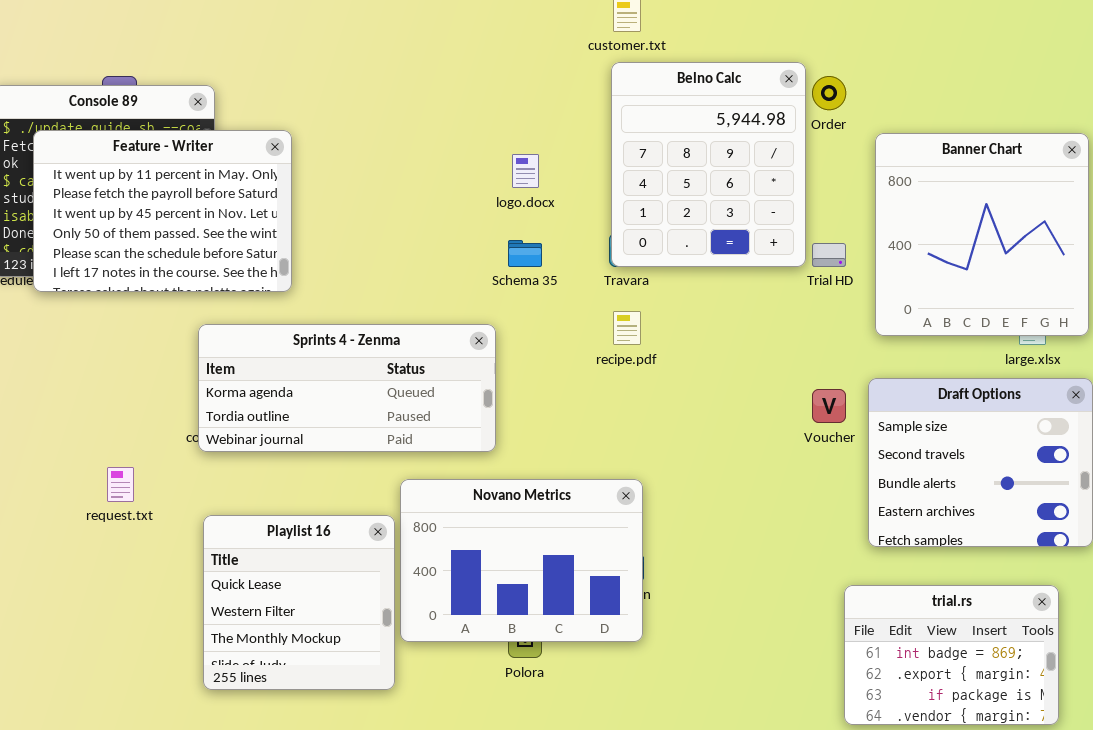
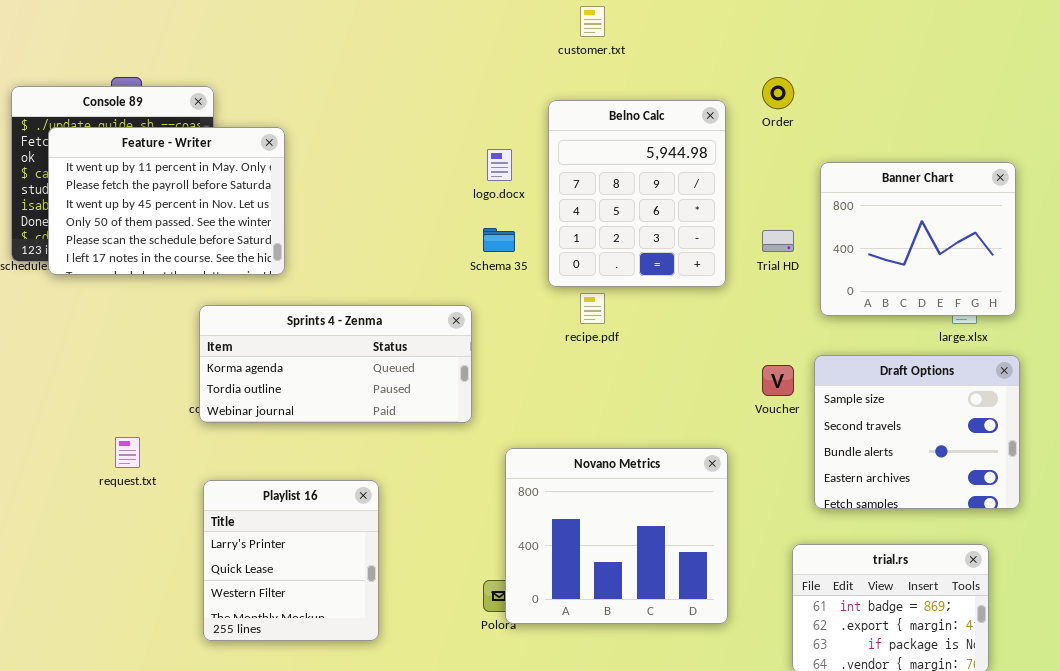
Belno Calc: [611,62,806,267] -> [548,100,726,287], moved
Banner Chart: [875,133,1089,336] -> [820,162,1016,316], resized
Novano Metrics: [400,479,643,642] -> [505,448,728,624], moved, resized
Playlist 16: [203,515,395,690] -> [203,480,379,641], scrolled up 1 row

